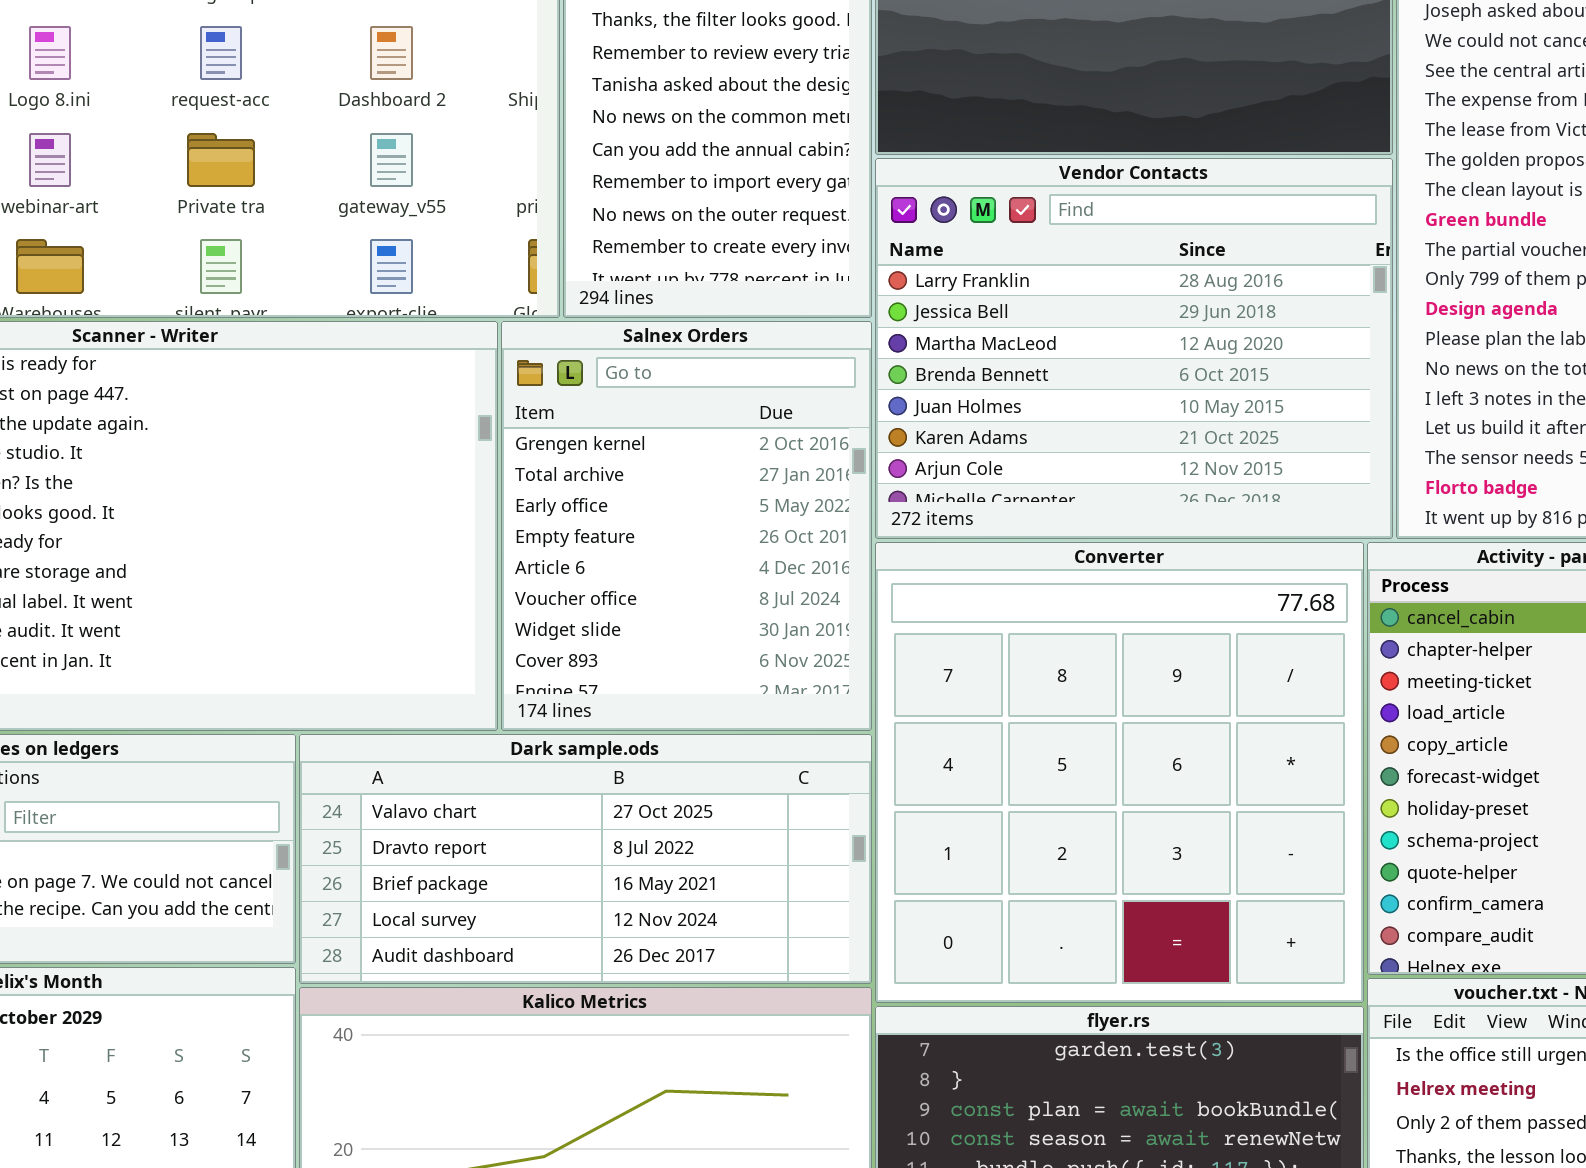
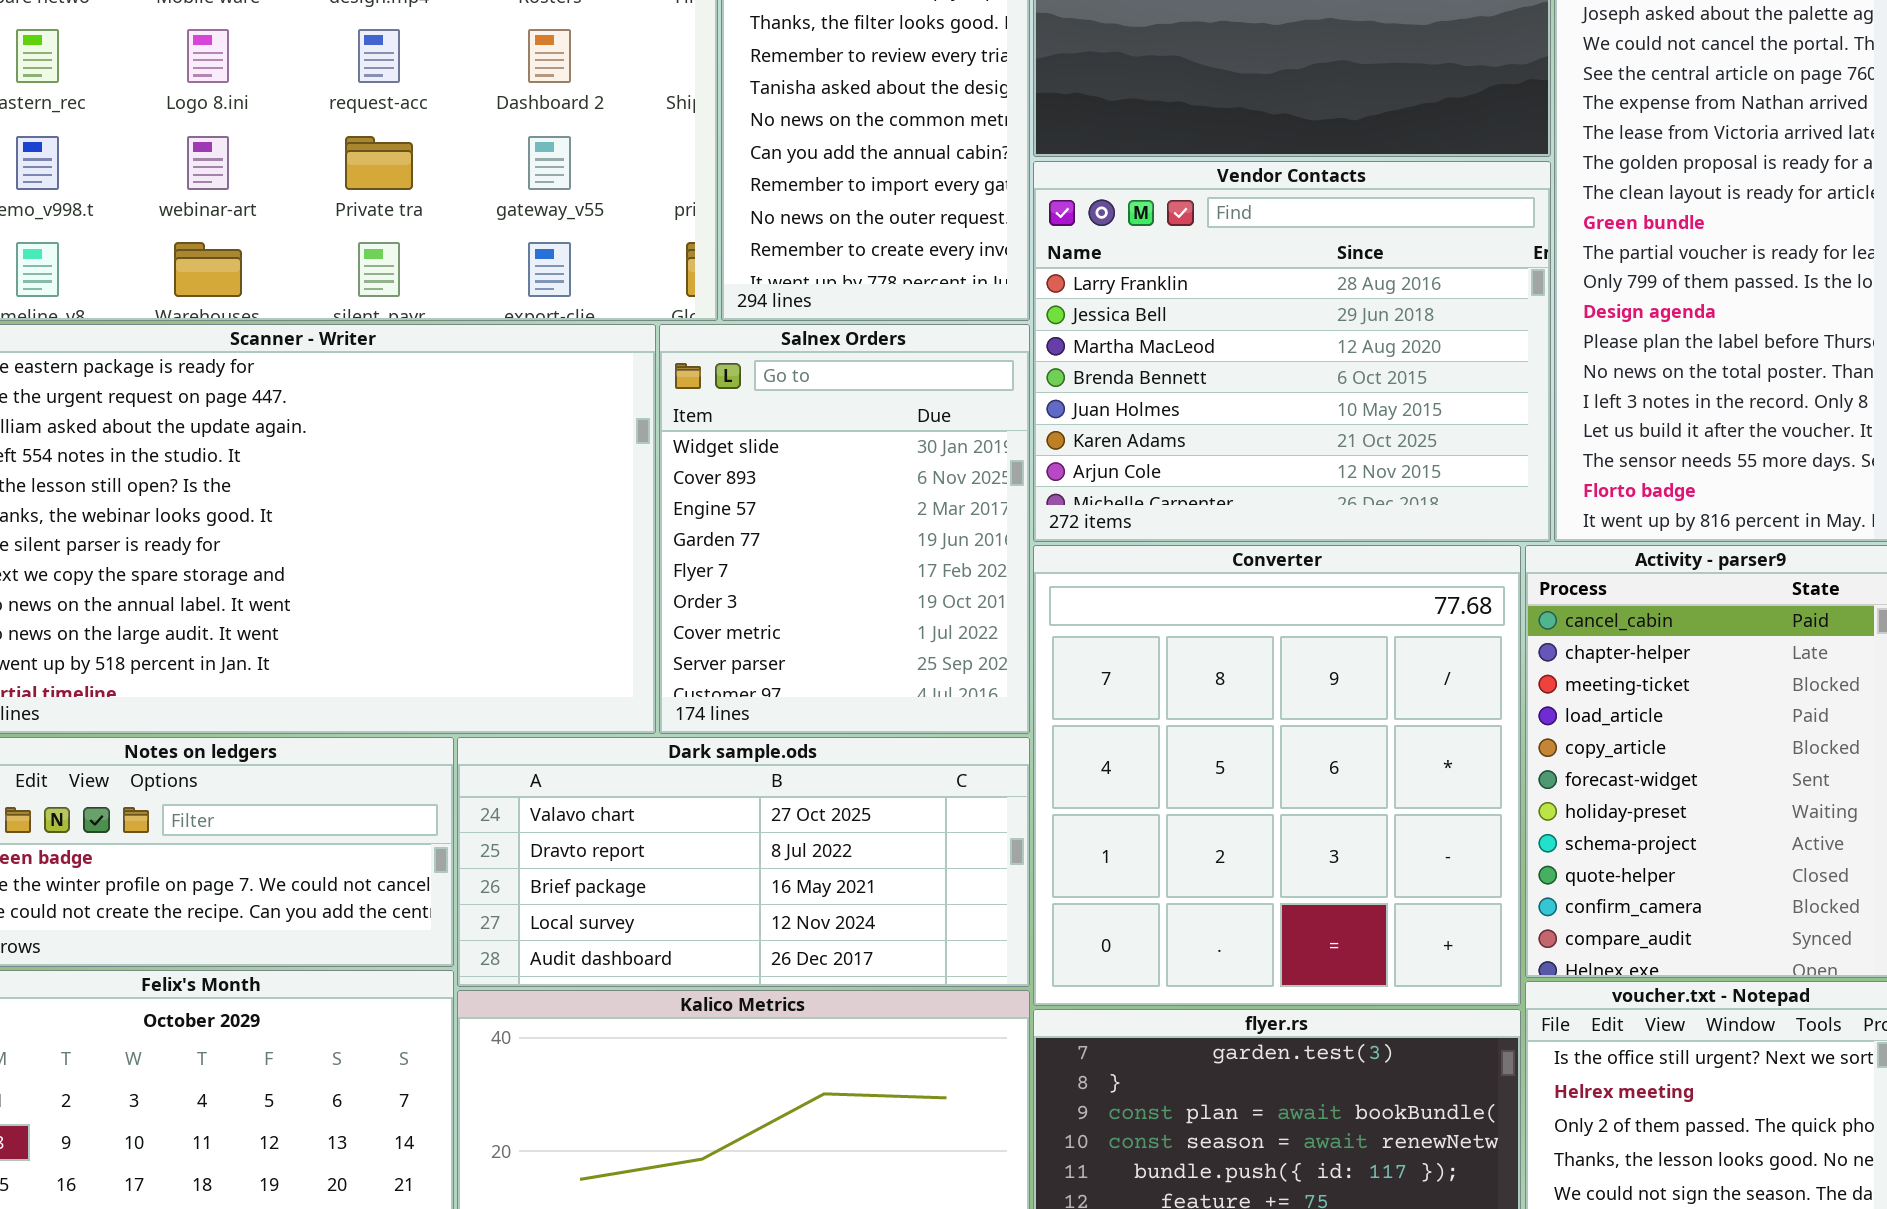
Salnex Orders: [501,321,872,731] -> [659,324,1030,734], scrolled down 6 rows

